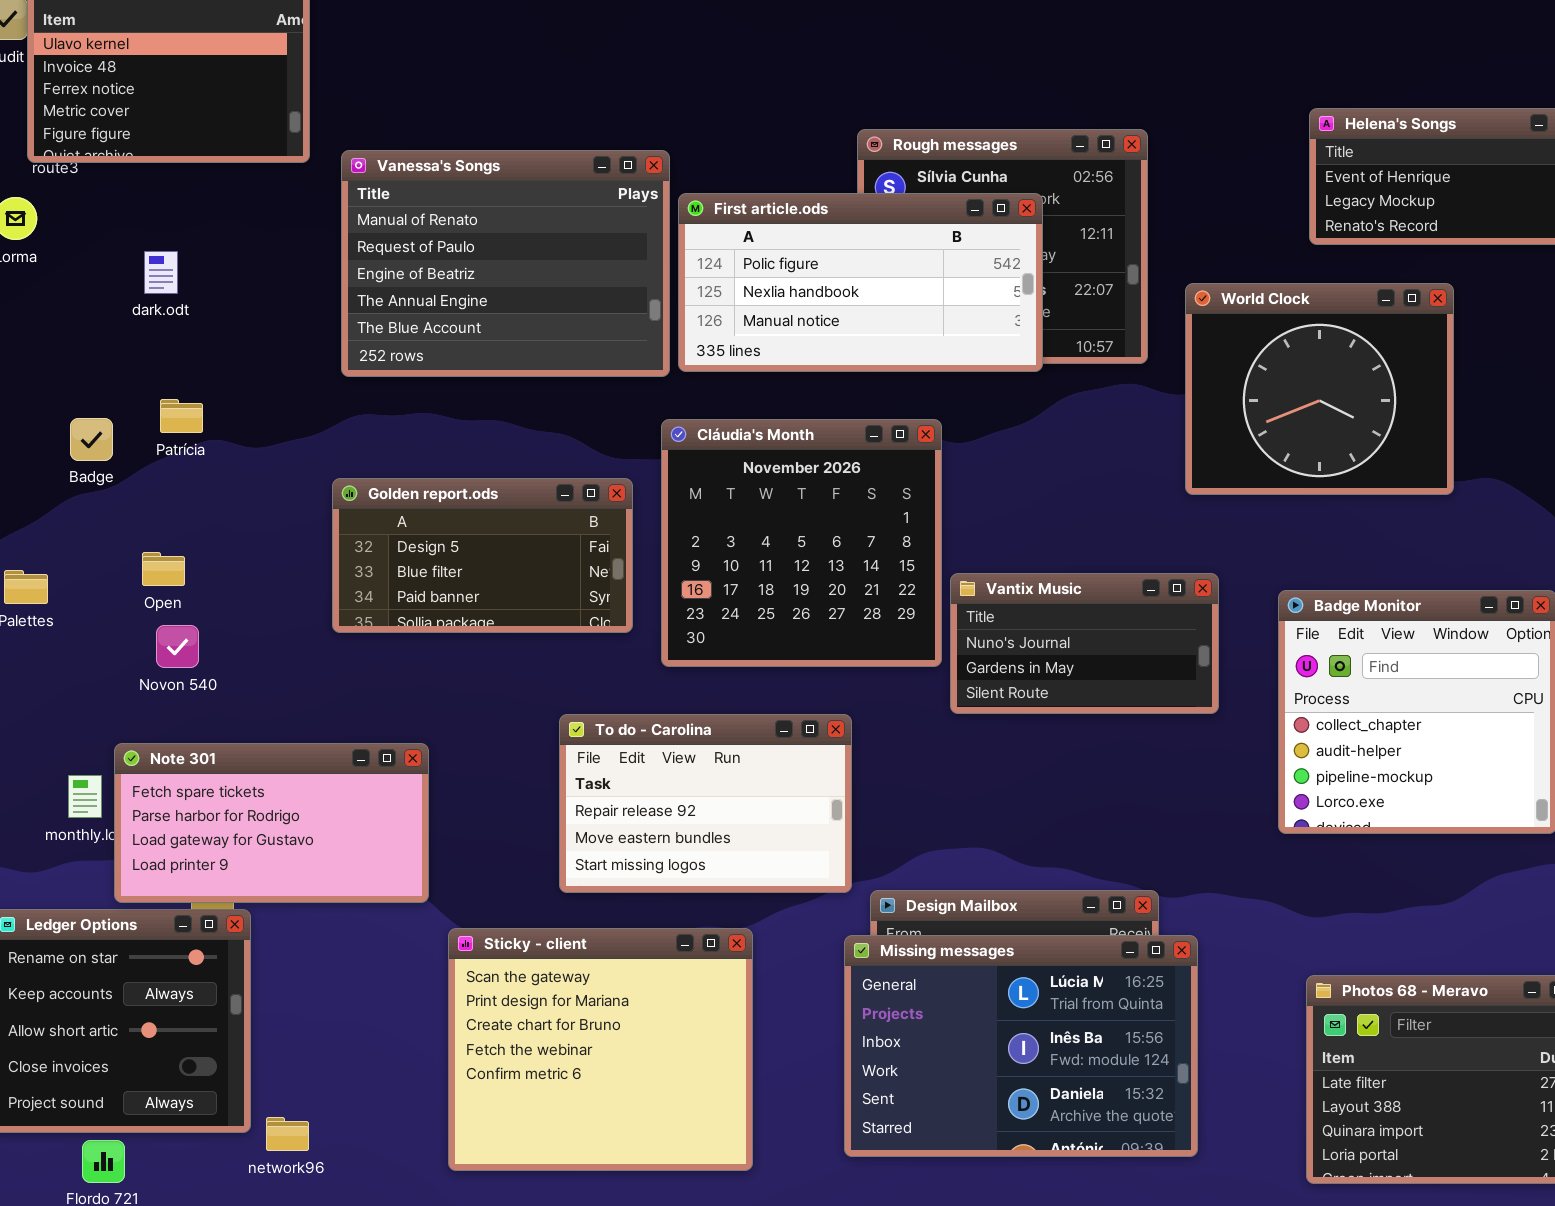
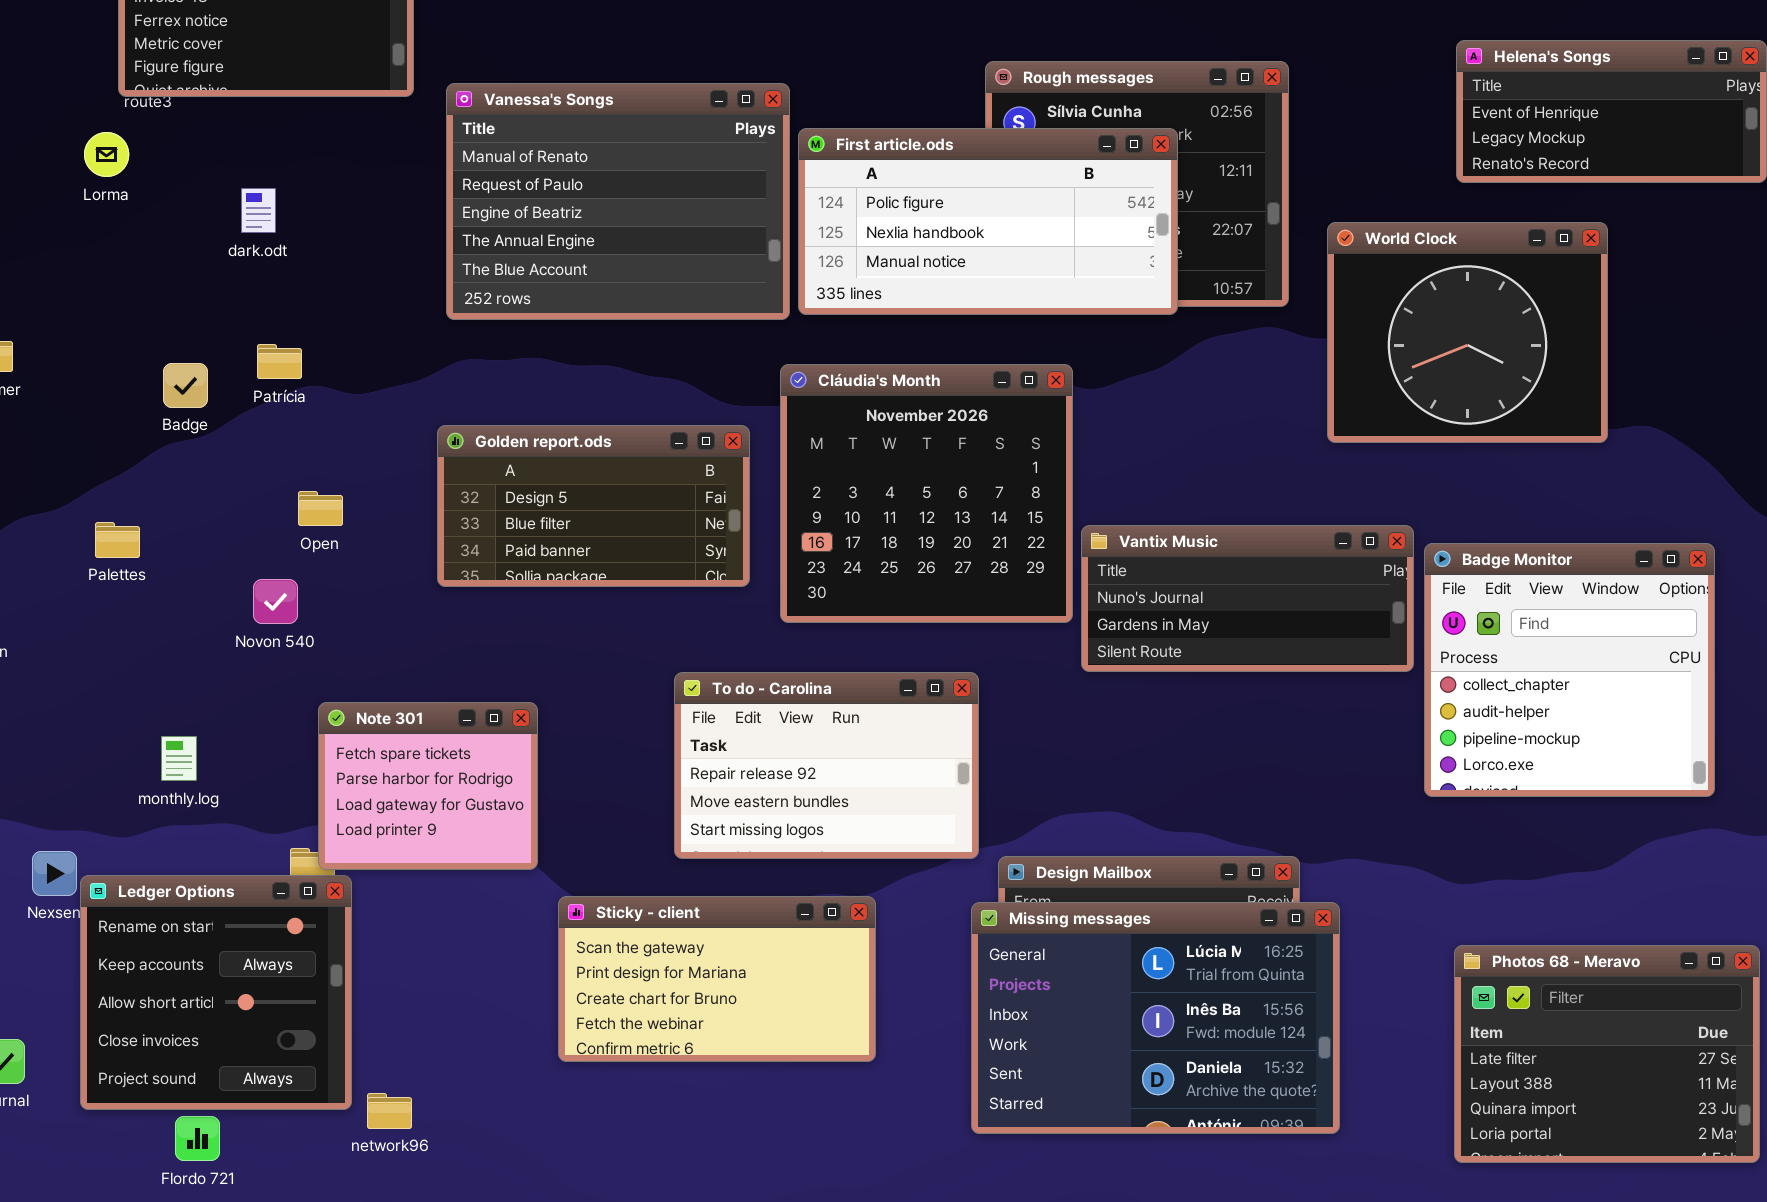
Open: [142,552,185,586] -> [298,491,343,526], moved
Vantix Music: [950,573,1219,714] -> [1081,525,1414,672], resized
Note 301: [114,743,429,903] -> [318,702,538,870], resized
Sticky - client: [448,928,753,1171] -> [558,896,876,1062], resized

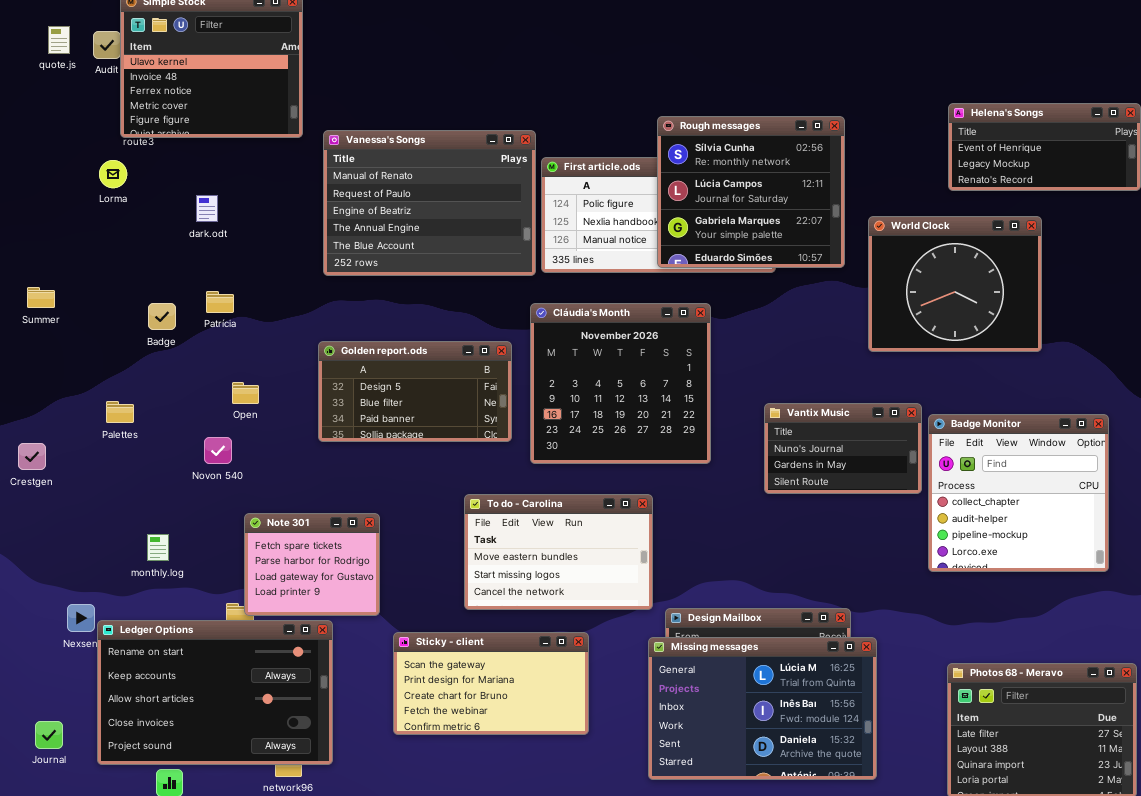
Rough messages: [985,61,1289,307] -> [657,116,845,268], raised
Vantix Music: [1081,525,1414,672] -> [764,403,922,494], resized
To do - Carolina: [674,672,979,859] -> [464,494,653,610], scrolled down 1 row
Ledger Options: [80,875,352,1110] -> [97,620,333,765], resized

